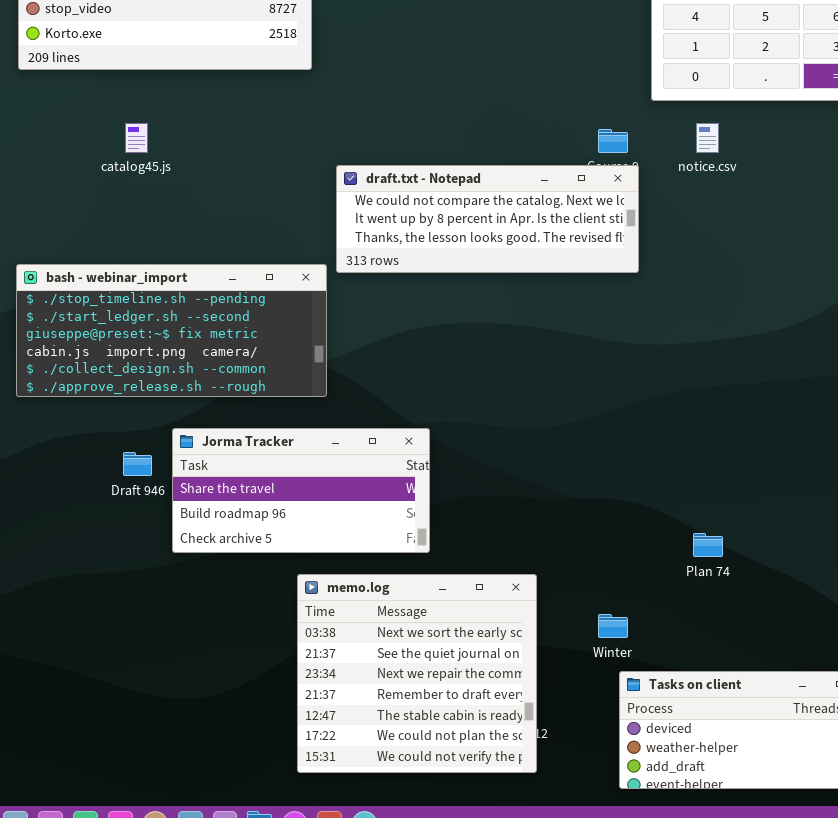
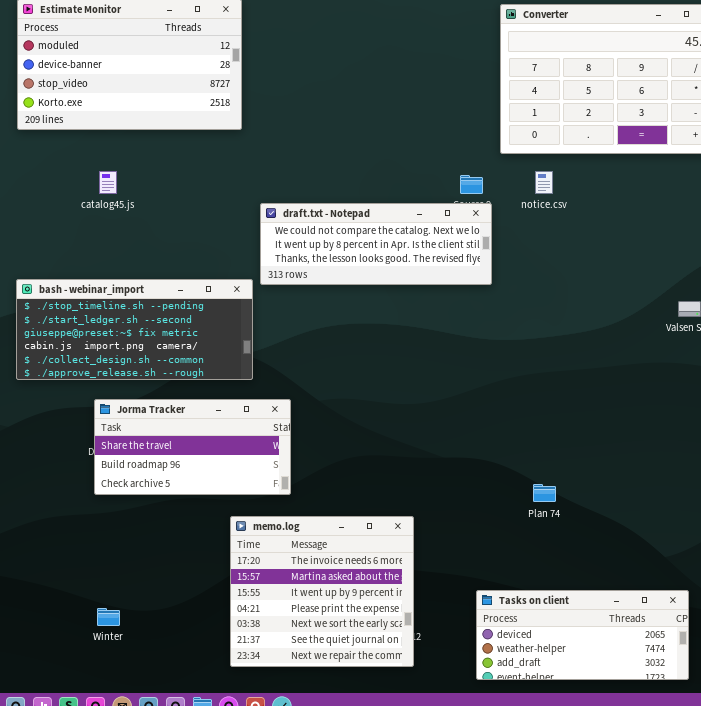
Jorma Tracker: [172,428,430,553] -> [94,399,291,495], moved
memo.log: [297,574,537,773] -> [230,516,414,667], scrolled up 4 rows
Winter: [598,614,628,638] -> [97,608,120,626], moved

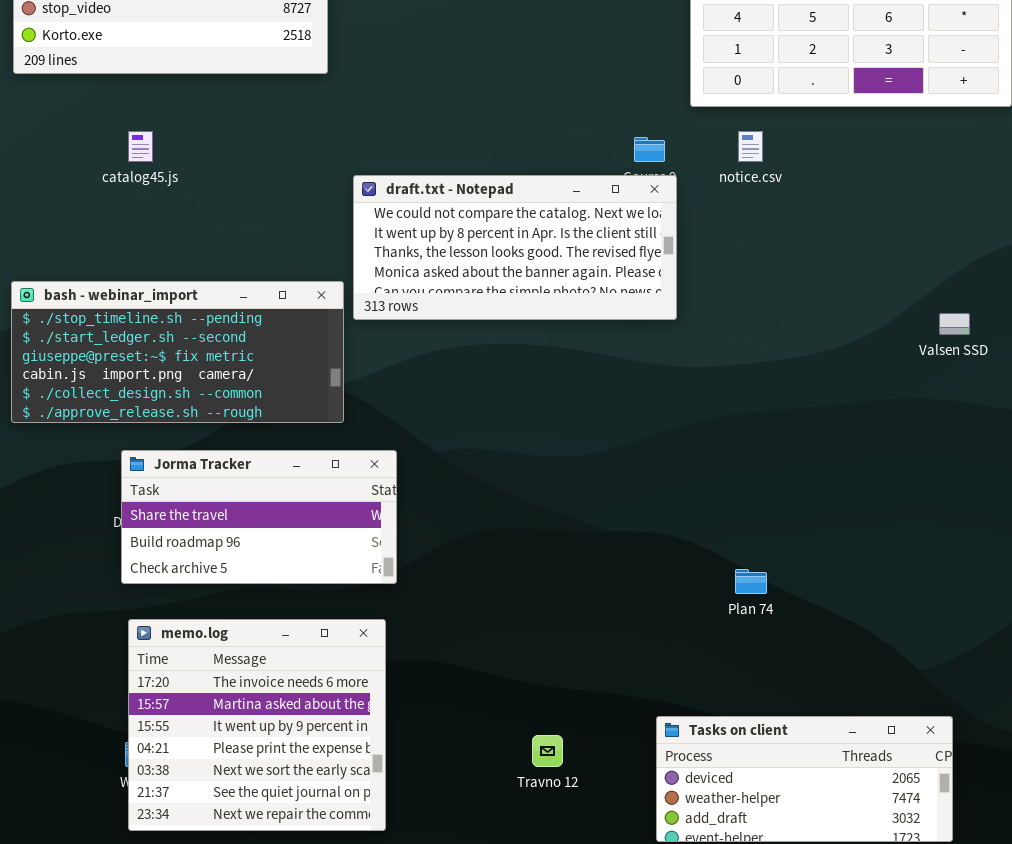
draft.txt - Notepad: [260,203,492,285] -> [353,175,677,320], resized
memo.log: [230,516,414,667] -> [128,619,386,831], moved

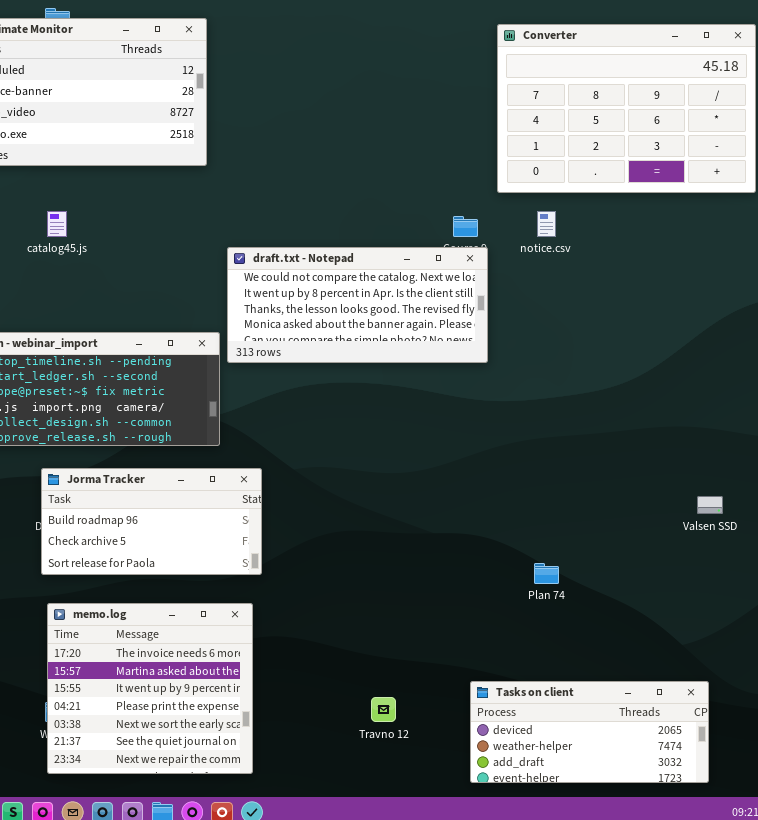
Valsen SSD: [939,313,970,335] -> [697,496,723,514], moved
Jorma Tracker: [121,450,397,584] -> [41,468,262,575], scrolled down 1 row

